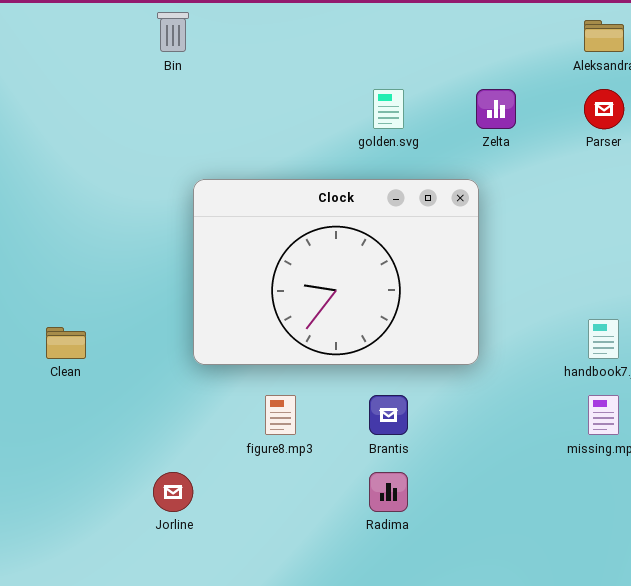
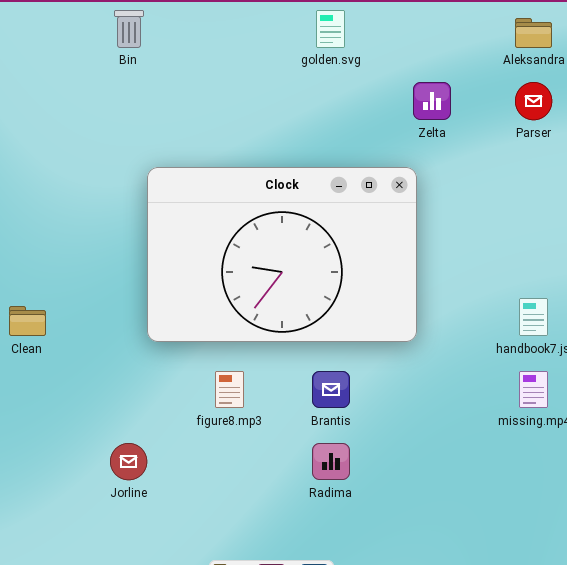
golden.svg: [373,89,404,129] -> [316,10,345,48], moved

